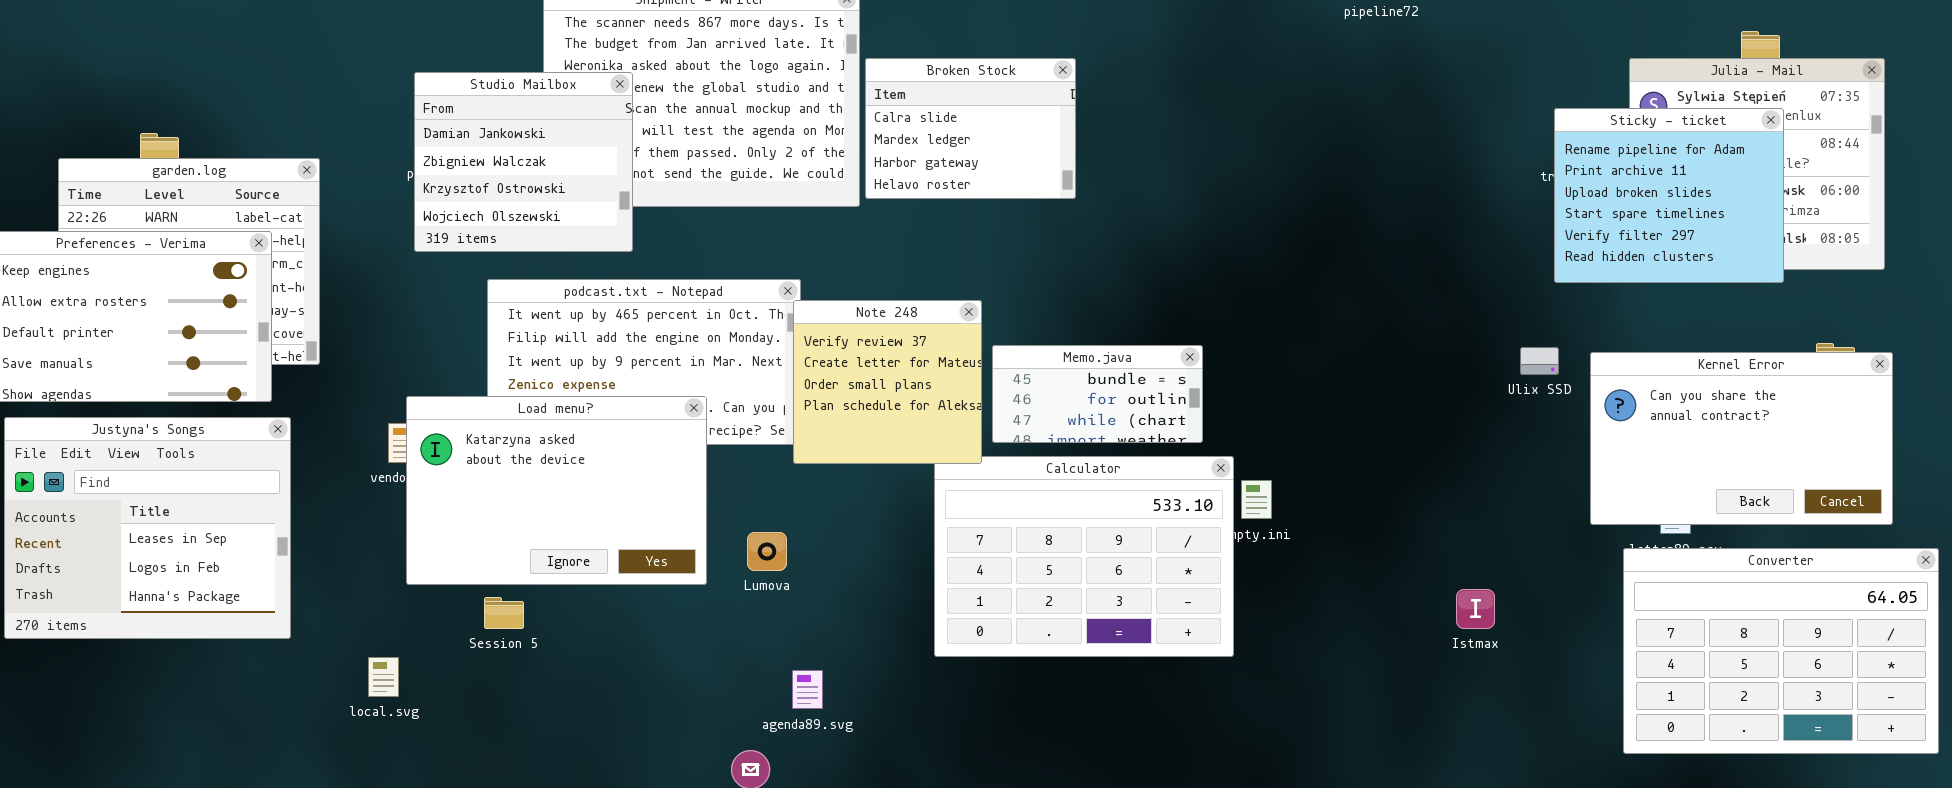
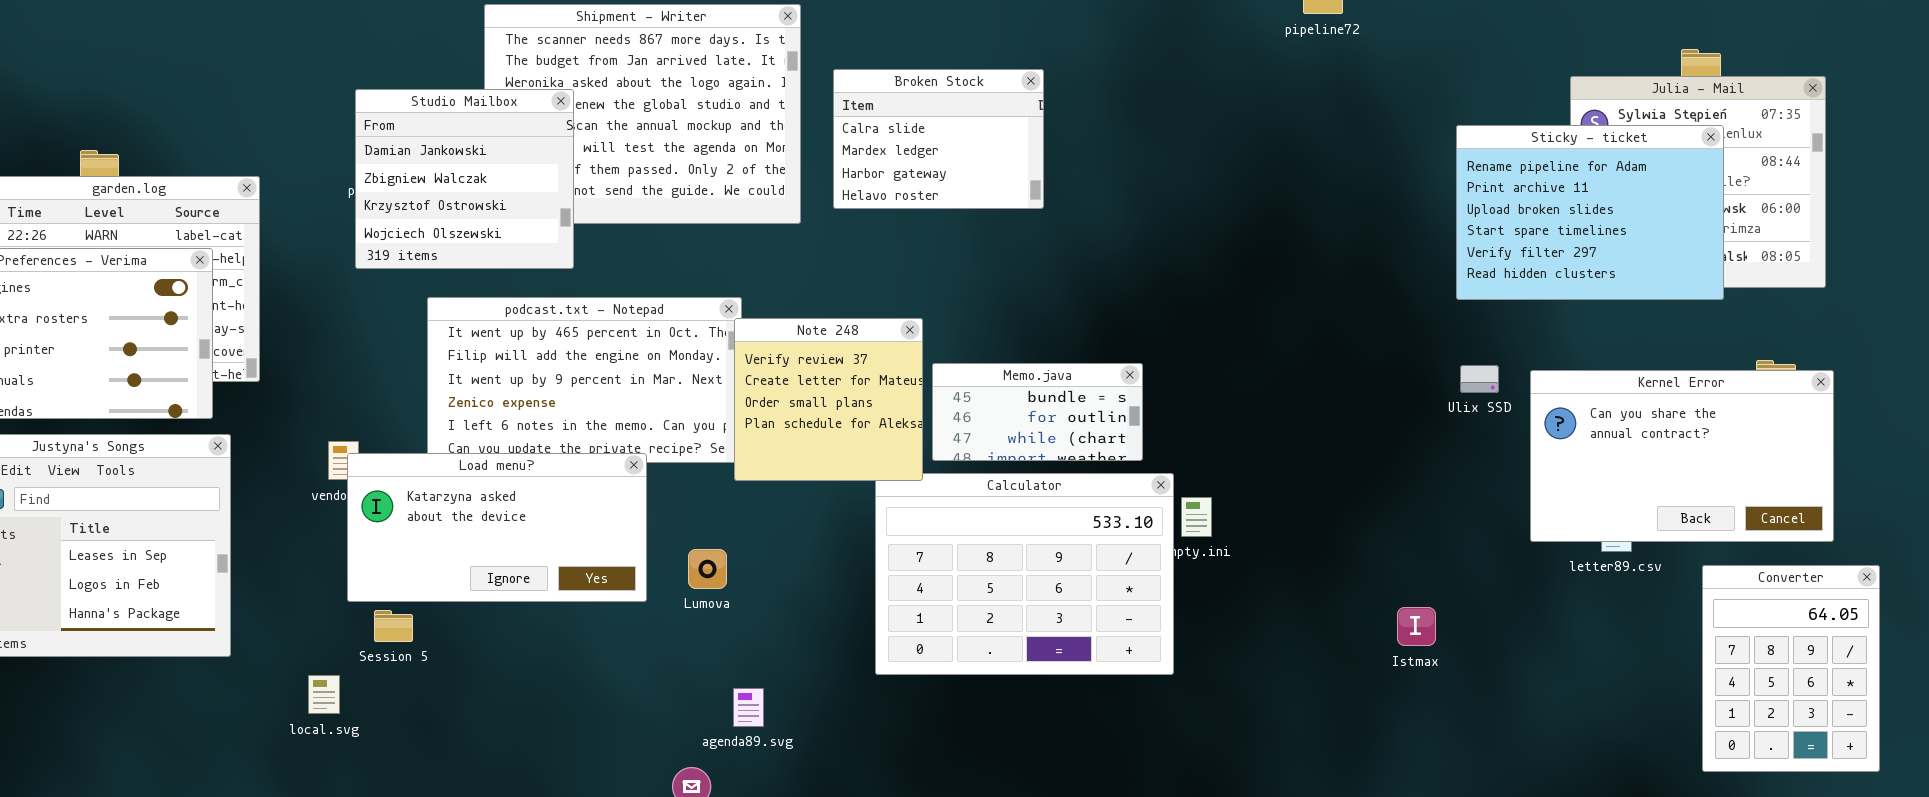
Broken Stock: [865,58,1076,199] -> [833,69,1044,209], moved
Sticky - ticket: [1554,108,1784,283] -> [1456,125,1724,300], resized
Load menu?: [406,396,707,585] -> [347,453,647,602], resized
Converter: [1623,548,1939,754] -> [1702,565,1880,772], resized
Session 5: [484,597,524,629] -> [374,610,413,642], moved

